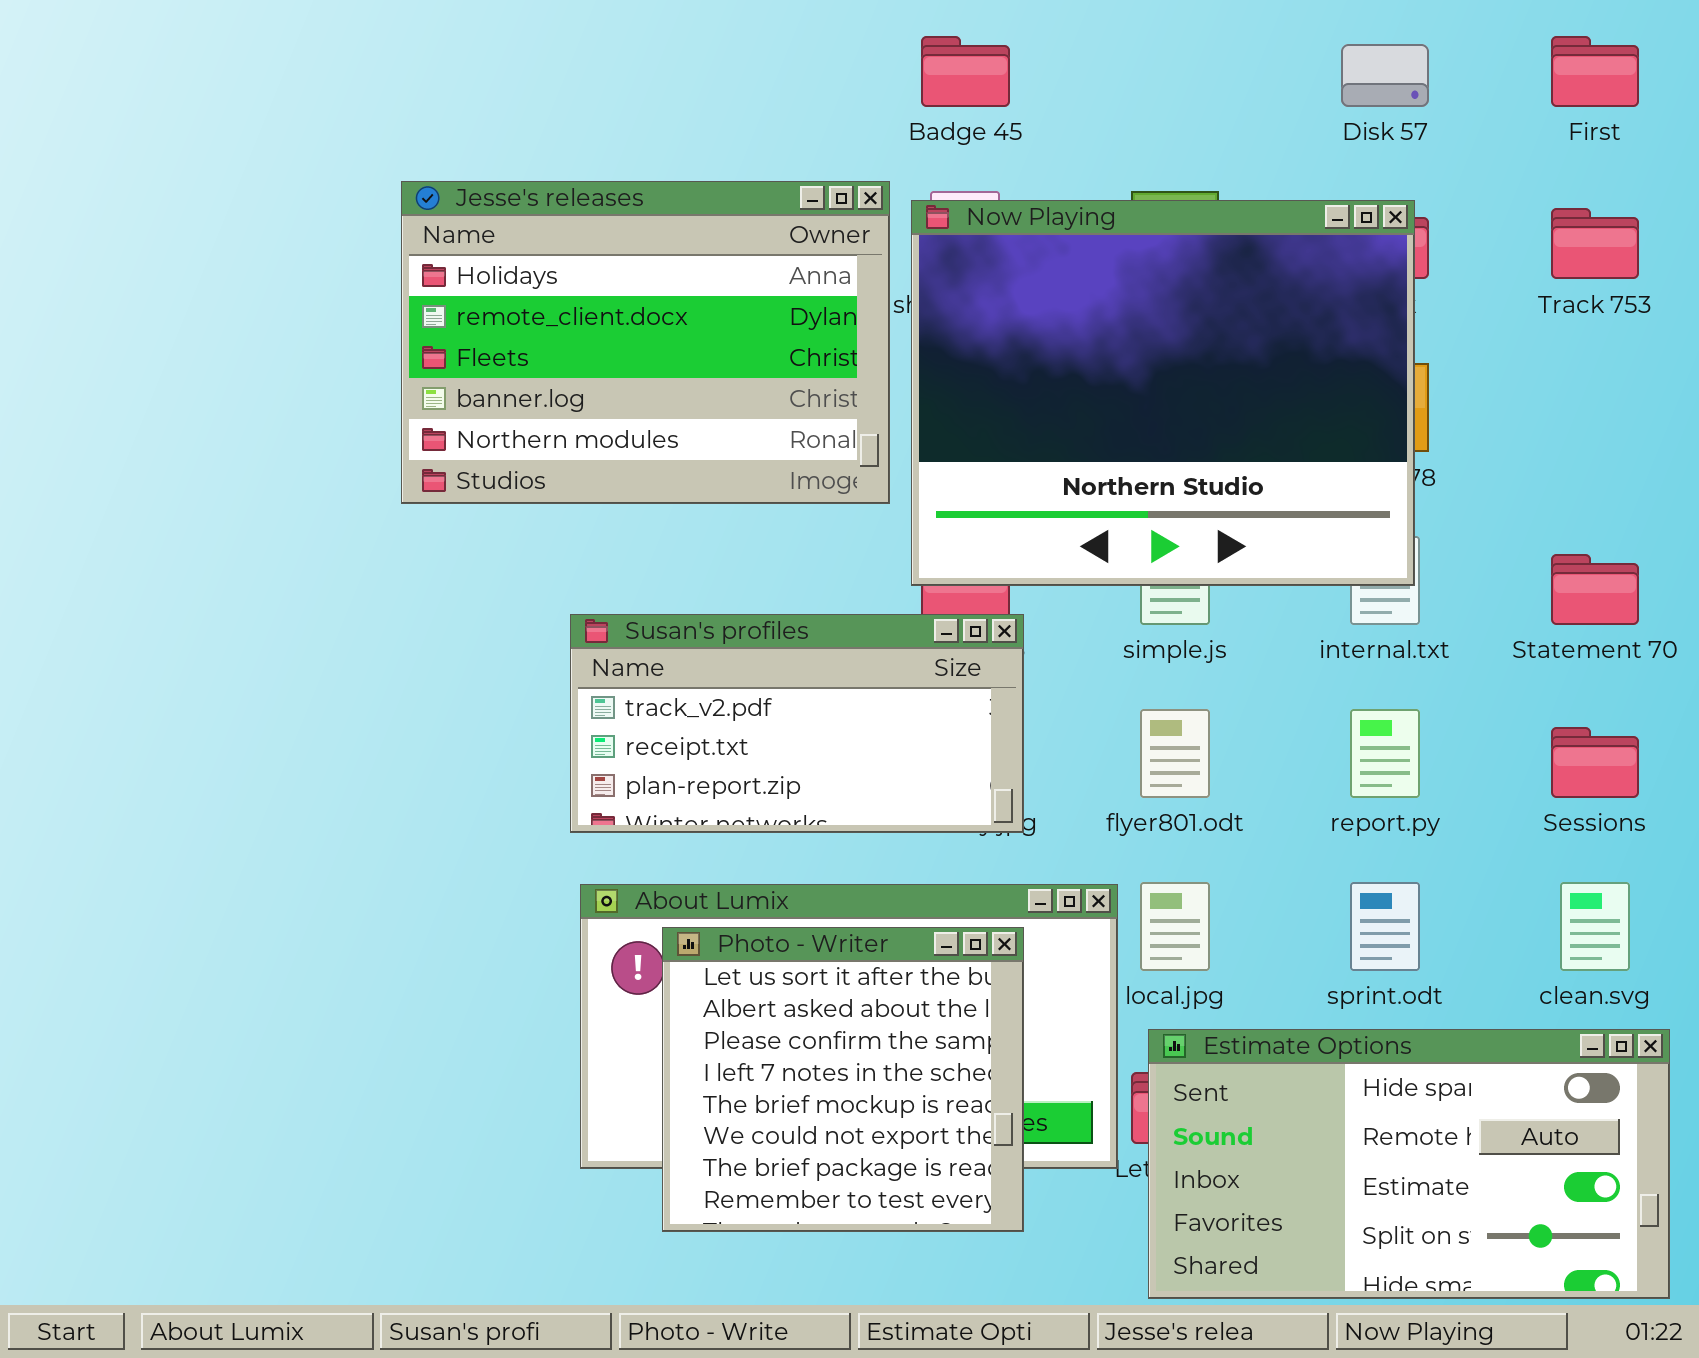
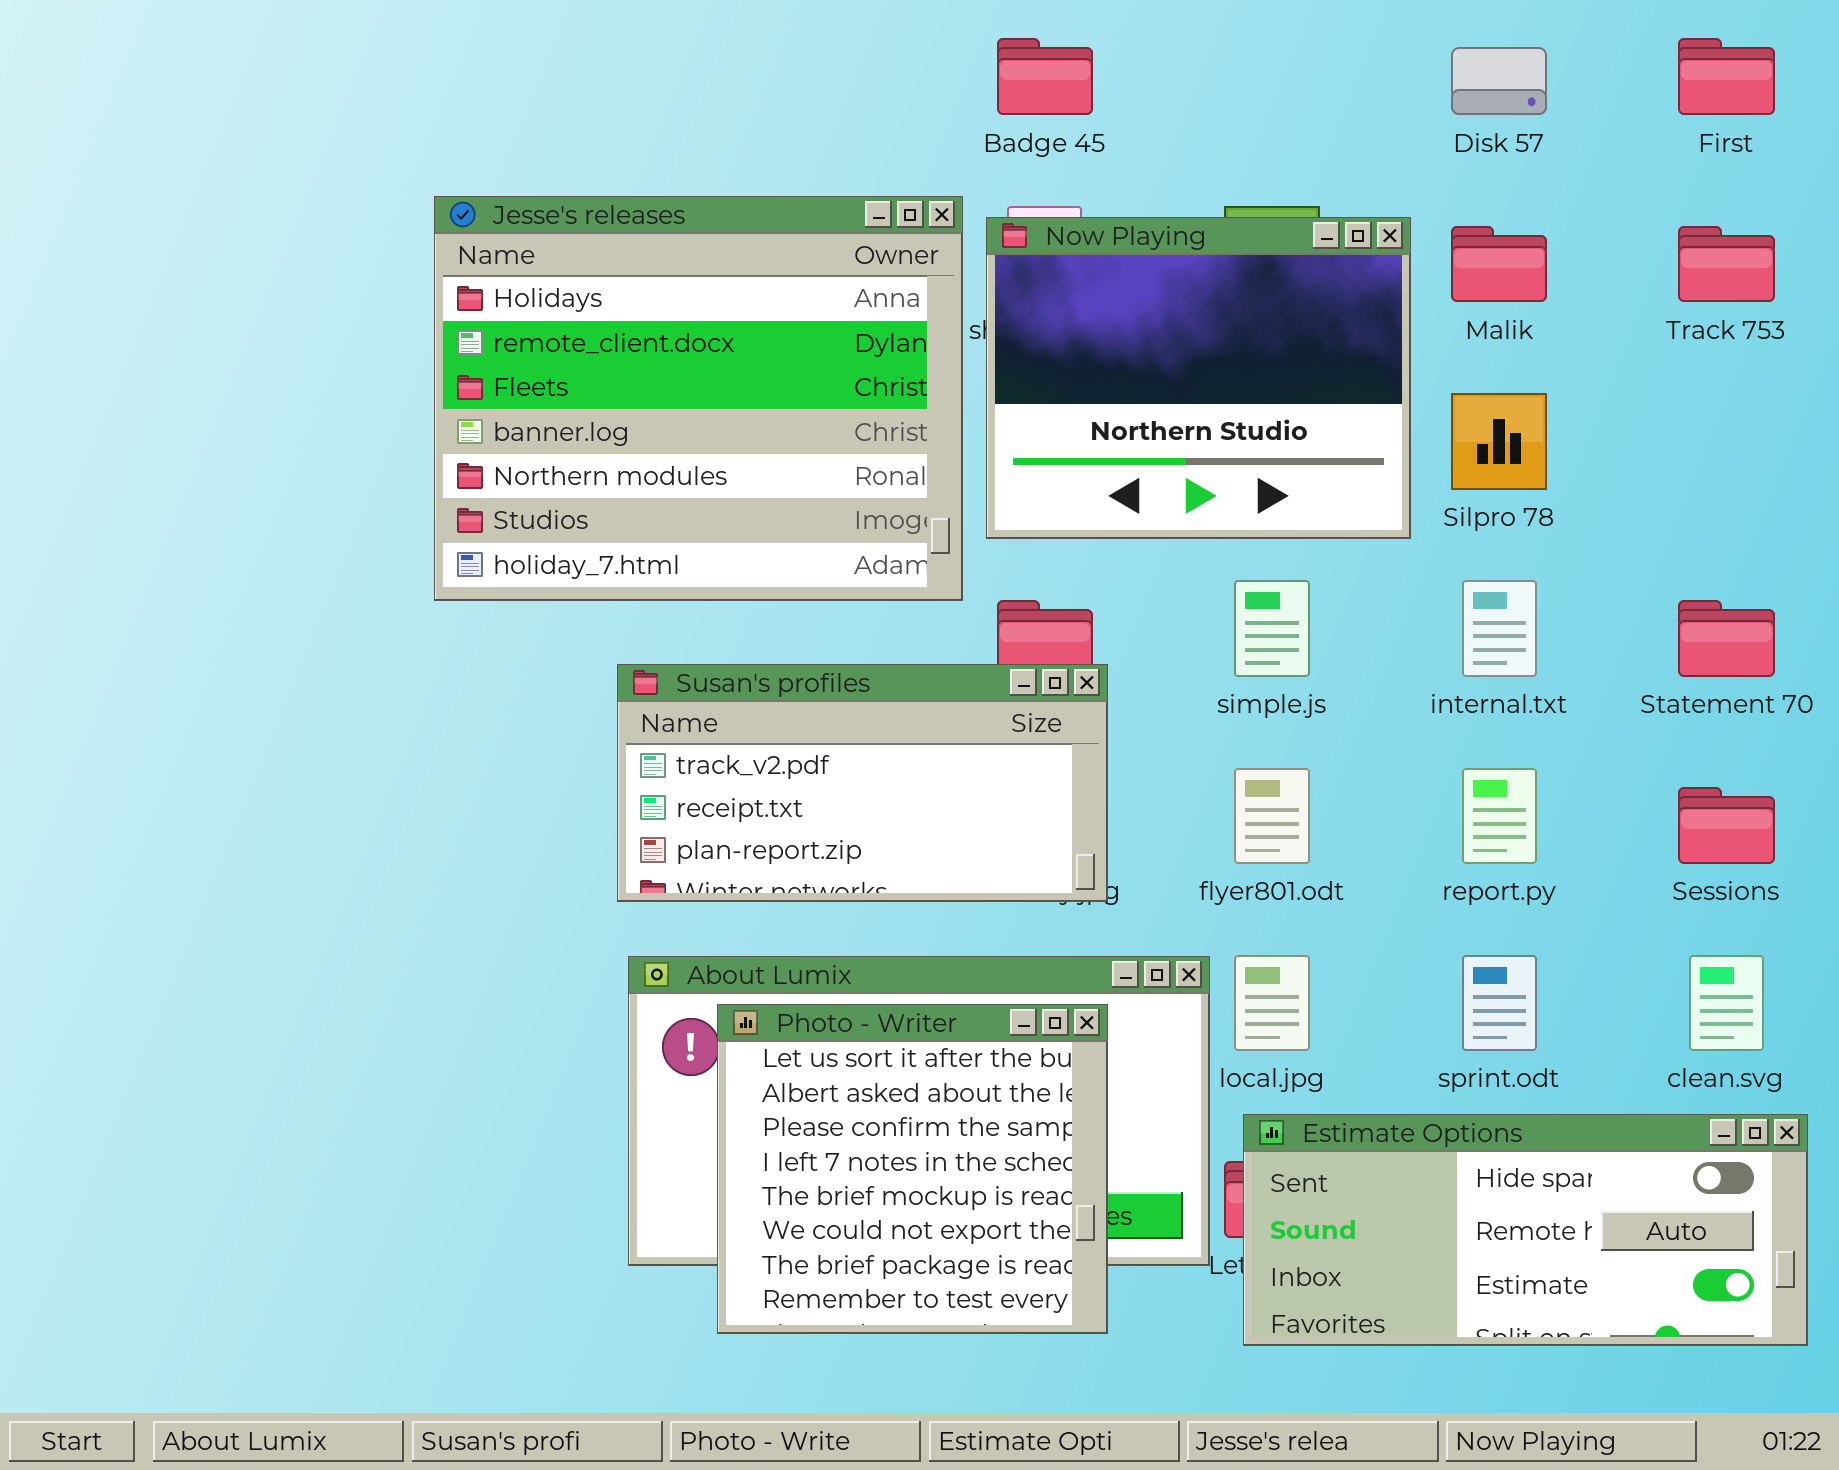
Jesse's releases: [401,181,890,504] -> [434,196,963,601], resized
Now Playing: [911,200,1415,586] -> [986,217,1411,539], resized
Estimate Options: [1148,1029,1670,1299] -> [1243,1114,1808,1346], resized

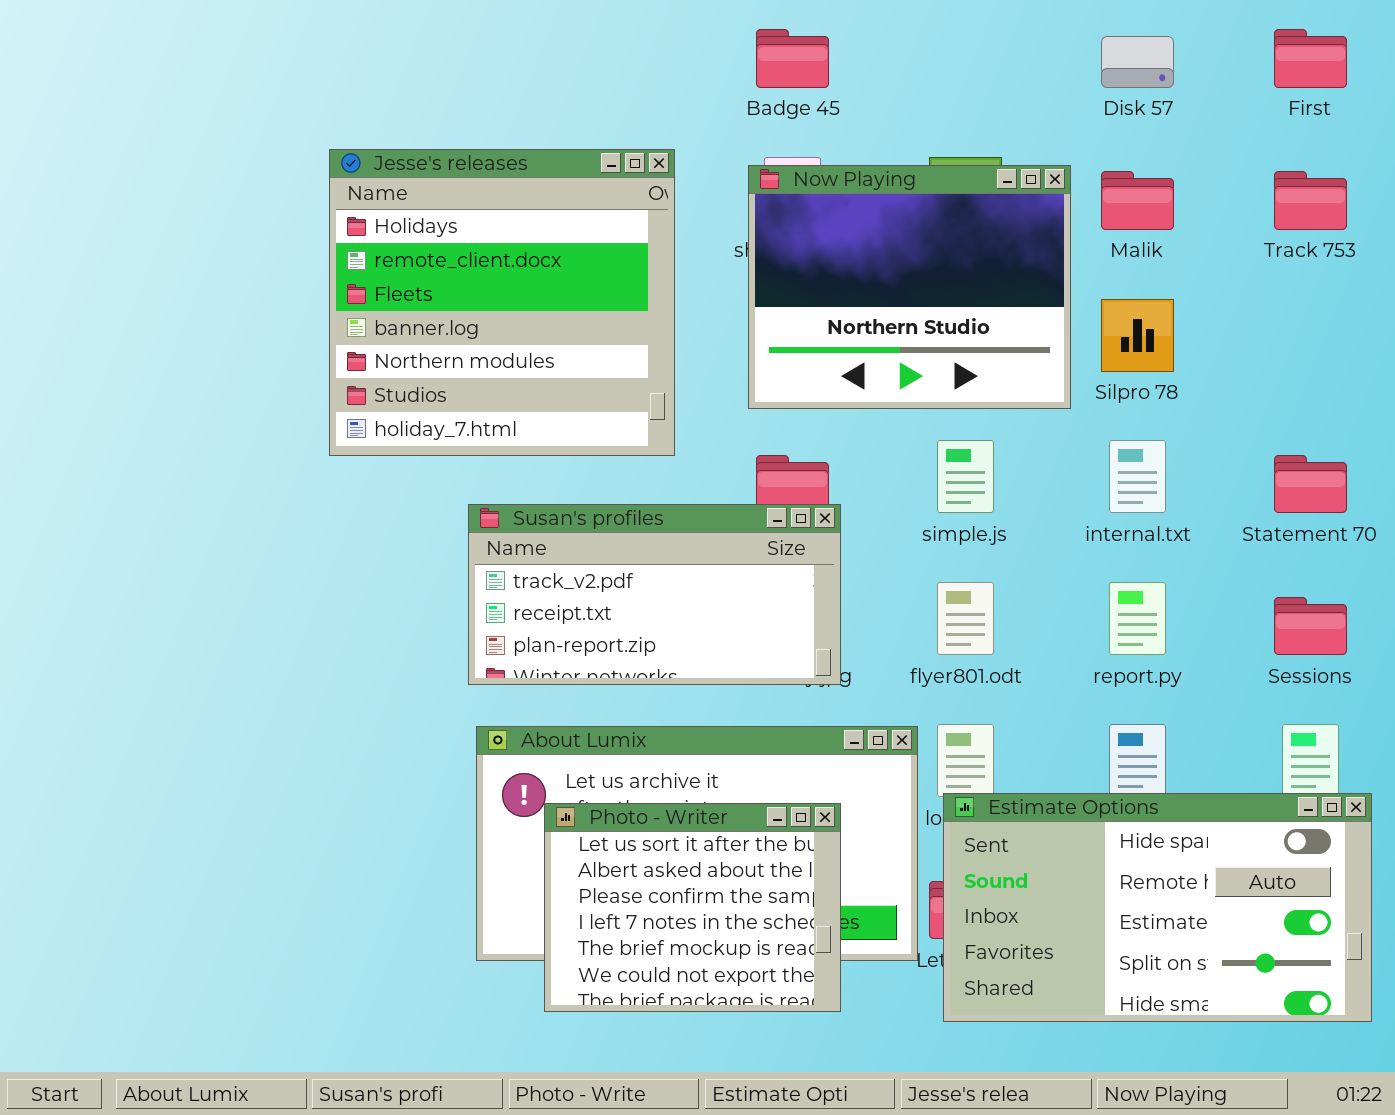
Jesse's releases: [434,196,963,601] -> [329,149,675,456], resized
Photo - Writer: [717,1004,1108,1334] -> [544,803,841,1012], resized
Estimate Options: [1243,1114,1808,1346] -> [943,793,1372,1022], resized

